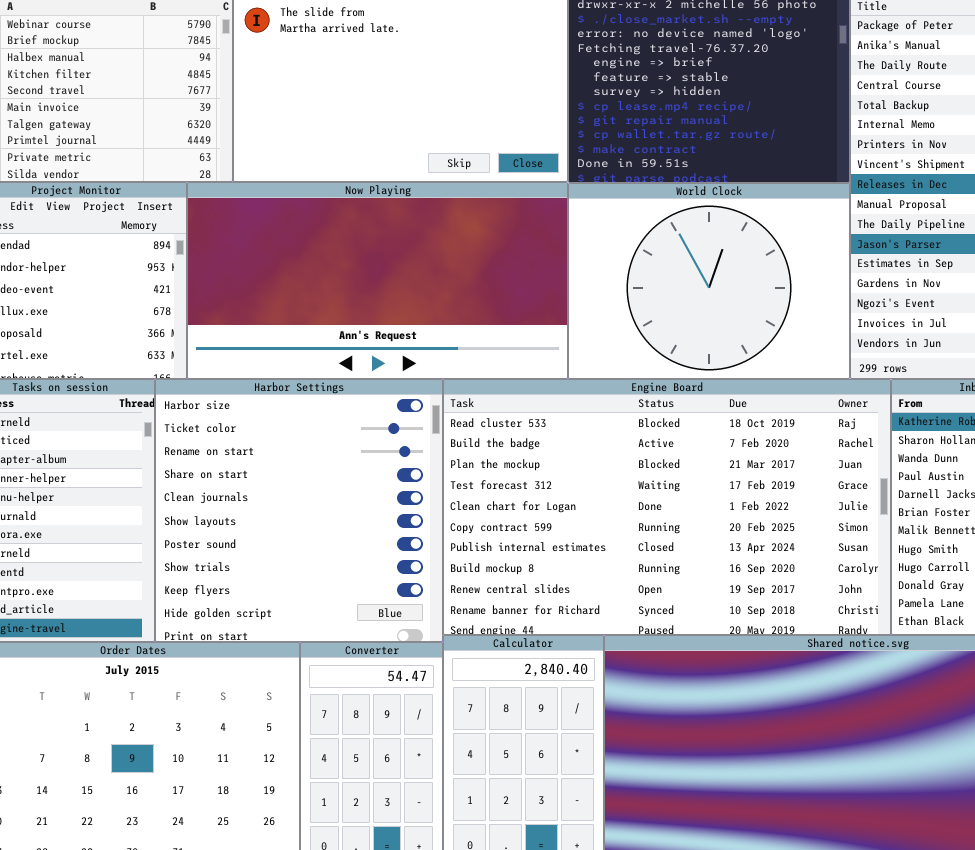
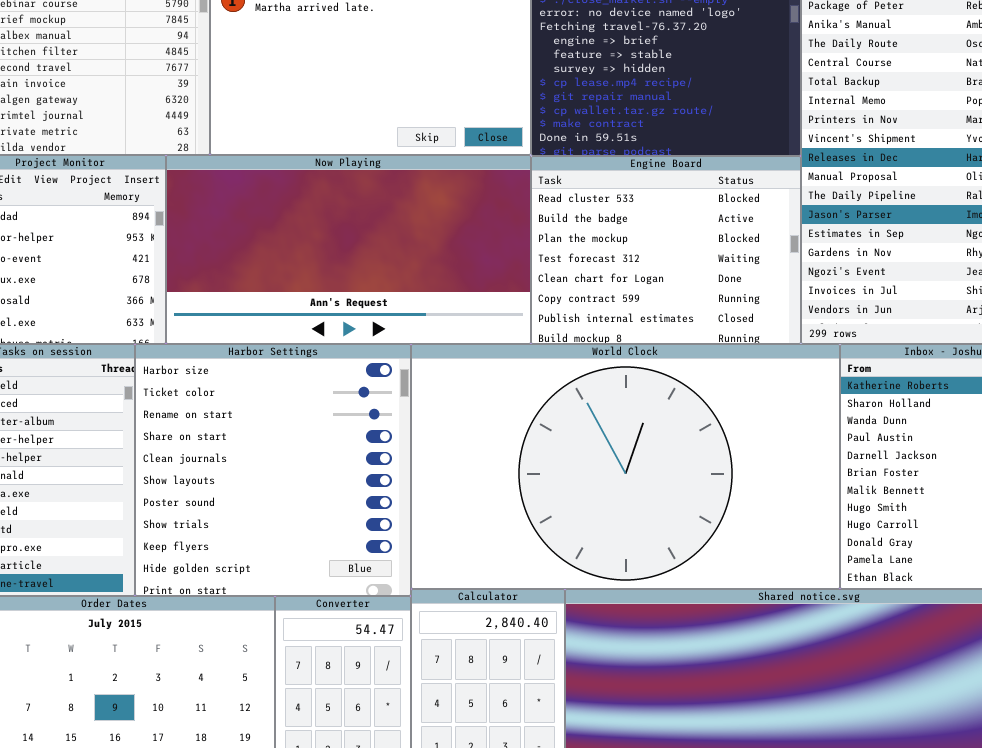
World Clock: [568,183,850,379] -> [411,344,840,589], moved, resized
Engine Board: [443,379,891,635] -> [531,156,801,344], moved, resized

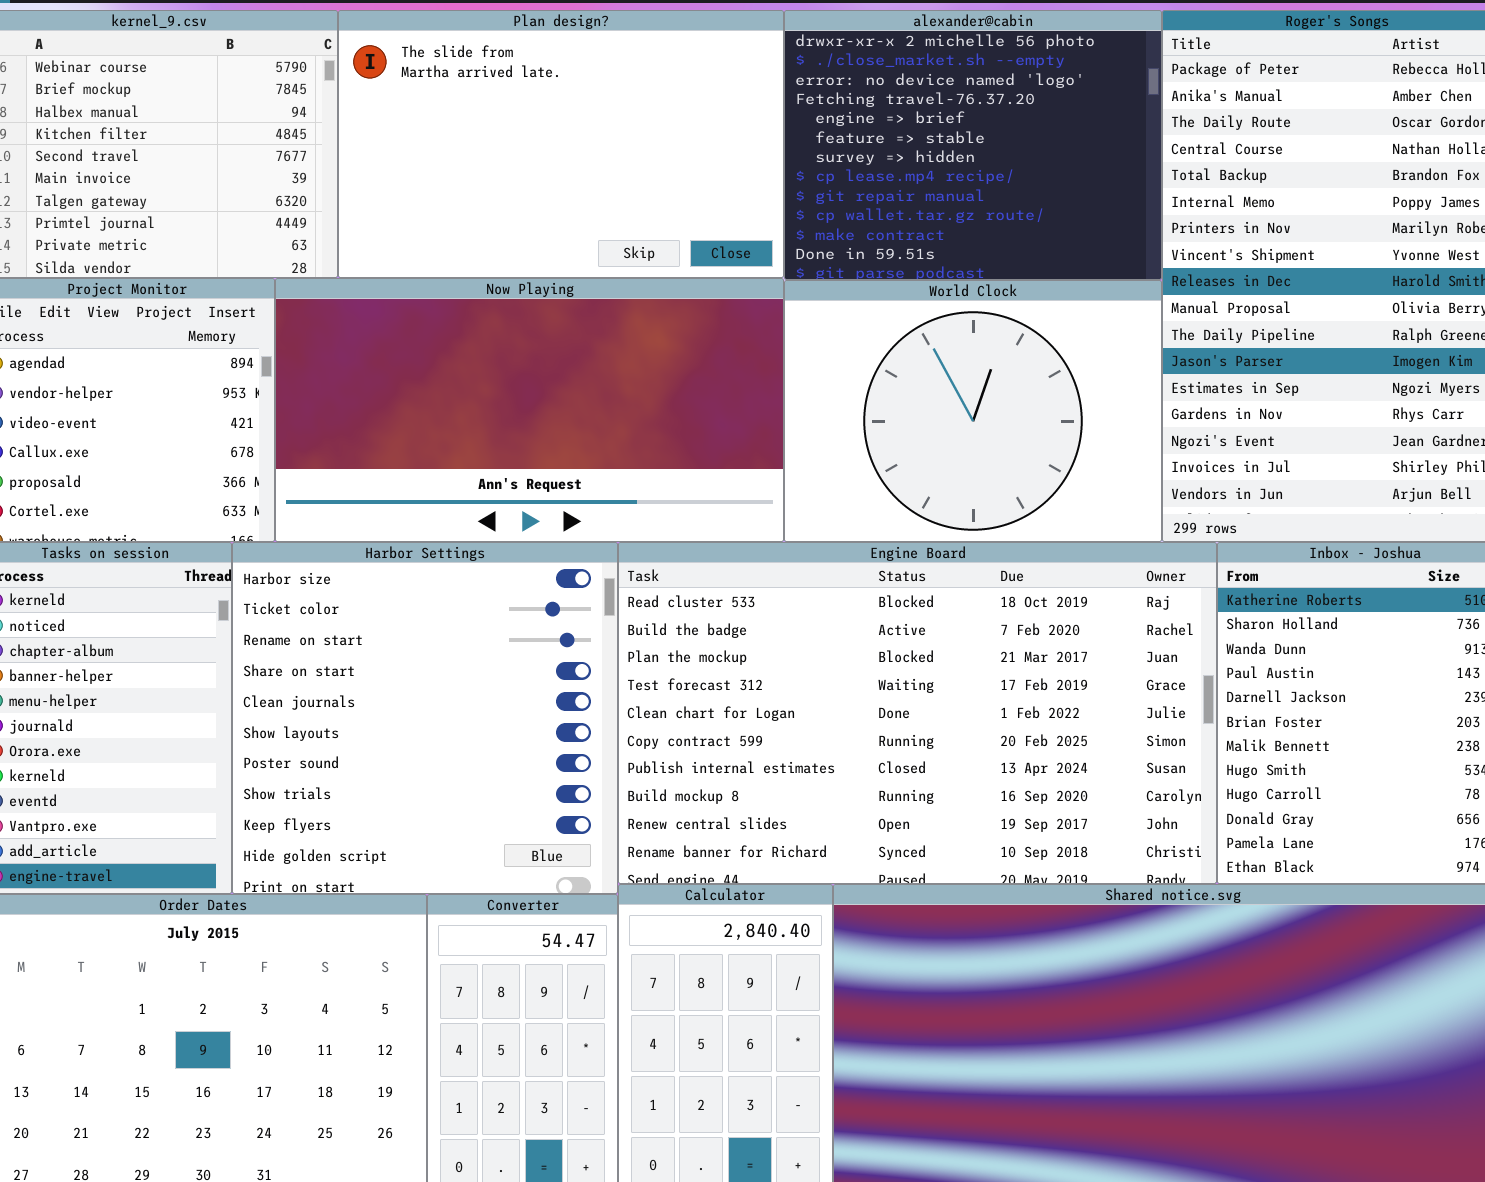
Engine Board: [531,156,801,344] -> [618,542,1217,884], moved, resized
World Clock: [411,344,840,589] -> [784,280,1162,542], moved, resized

